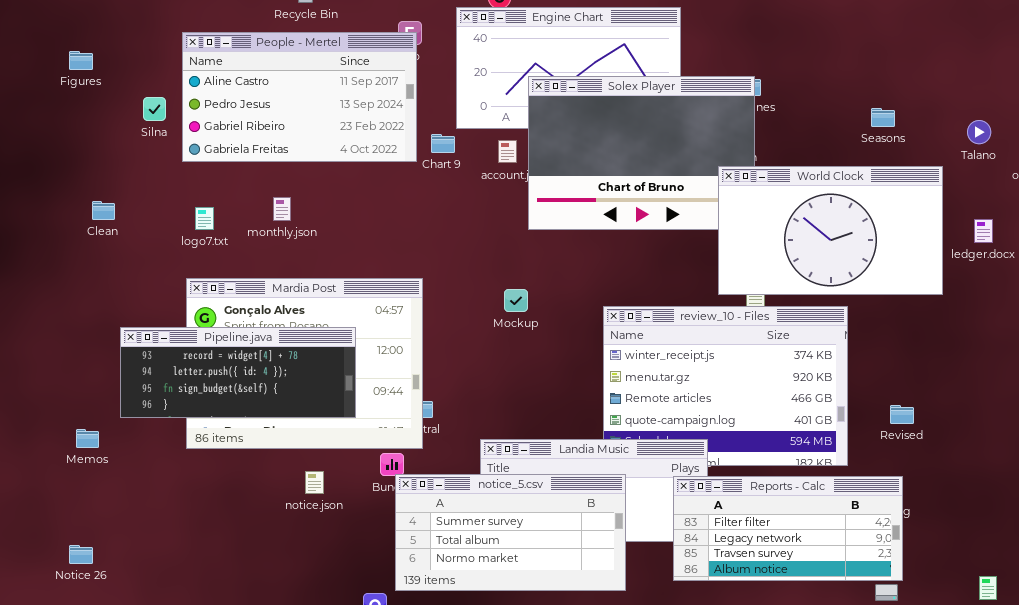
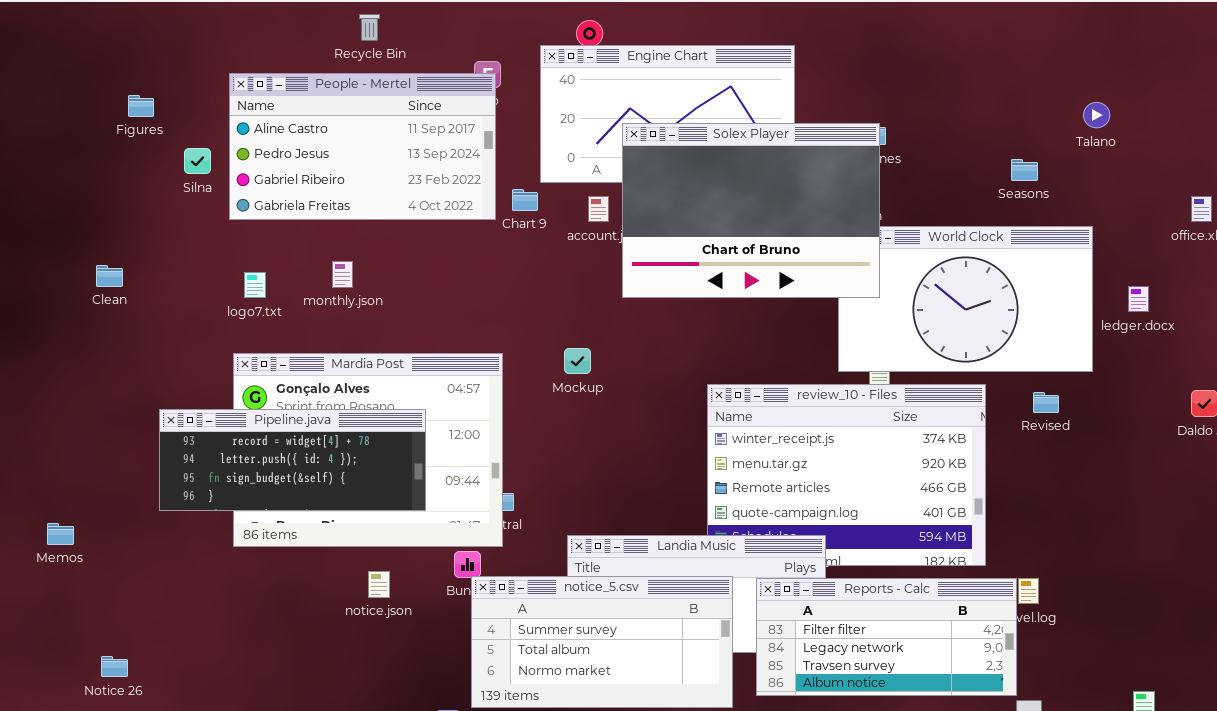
Figures: [69,51,93,70] -> [128,95,154,117], moved
Solex Player: [528,76,755,230] -> [622,123,880,298], raised
Talano: [967,120,991,144] -> [1083,102,1110,128], moved
Clean: [92,201,115,220] -> [96,265,123,287], moved
Mockup: [504,289,528,312] -> [564,348,591,374], moved
Revised: [890,405,914,424] -> [1033,392,1059,413], moved
Memos: [76,429,99,448] -> [47,523,74,545], moved
Reports - Calc: [673,476,903,581] -> [756,578,1017,696], moved

